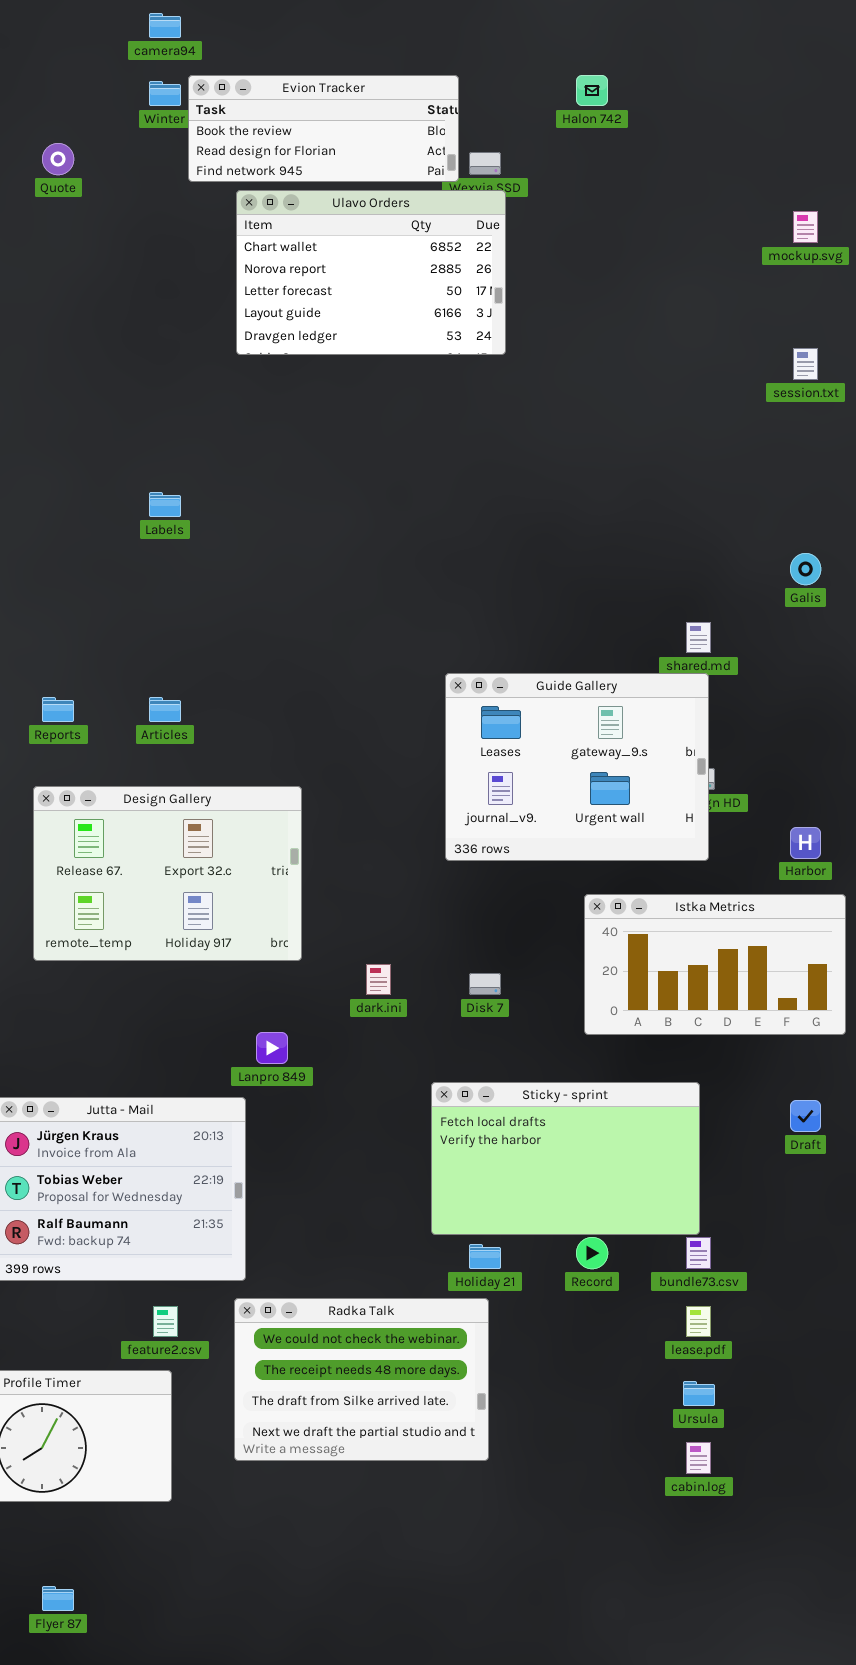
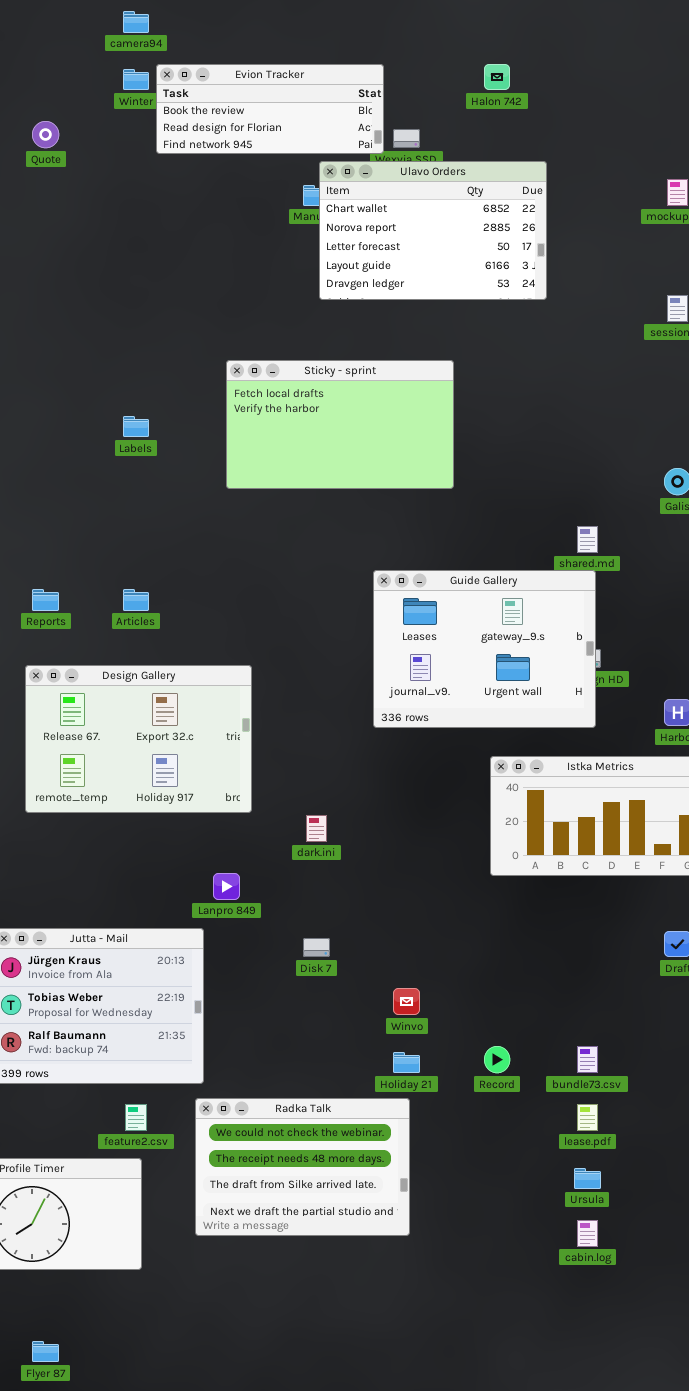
Ulavo Orders: [236,190,506,355] -> [319,161,547,300], moved
Disk 7: [469,973,501,995] -> [303,938,330,957], moved
Sticky - sprint: [431,1082,700,1235] -> [226,360,454,489], moved

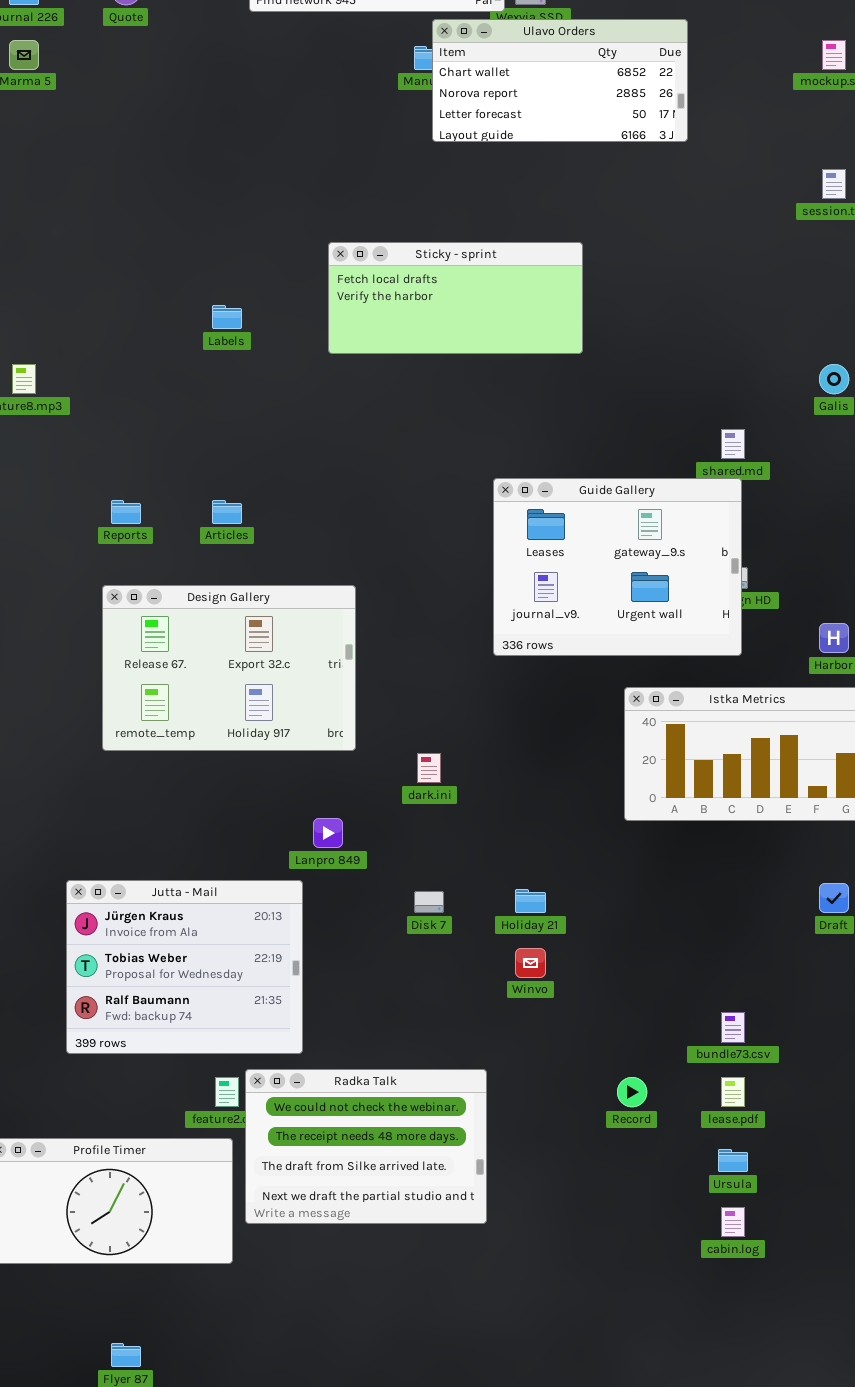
Ulavo Orders: [319,161,547,300] -> [432,19,688,142], resized
Sticky - sprint: [226,360,454,489] -> [328,242,583,354], resized
Record: [484,1046,510,1073] -> [617,1077,647,1107], moved
Holiday 21: [393,1052,420,1073] -> [515,889,546,913], moved
Radka Talk: [195,1098,410,1236] -> [245,1069,487,1224], moved

